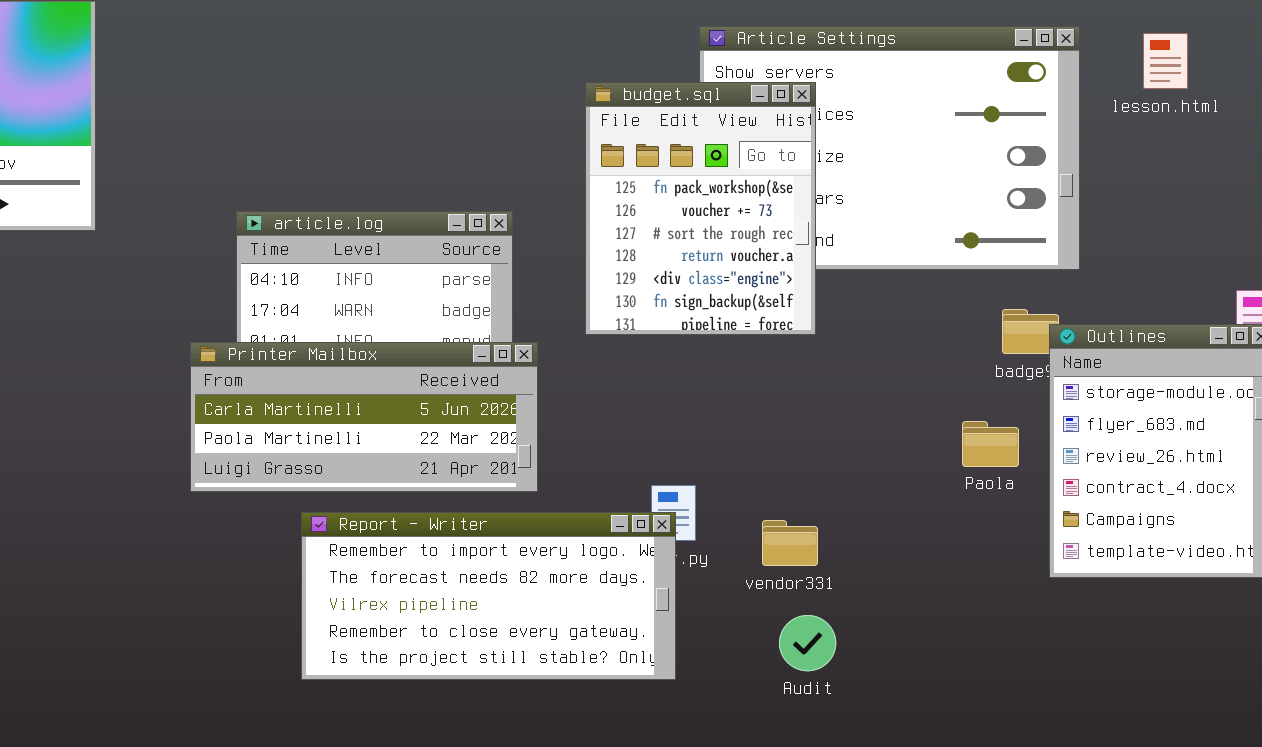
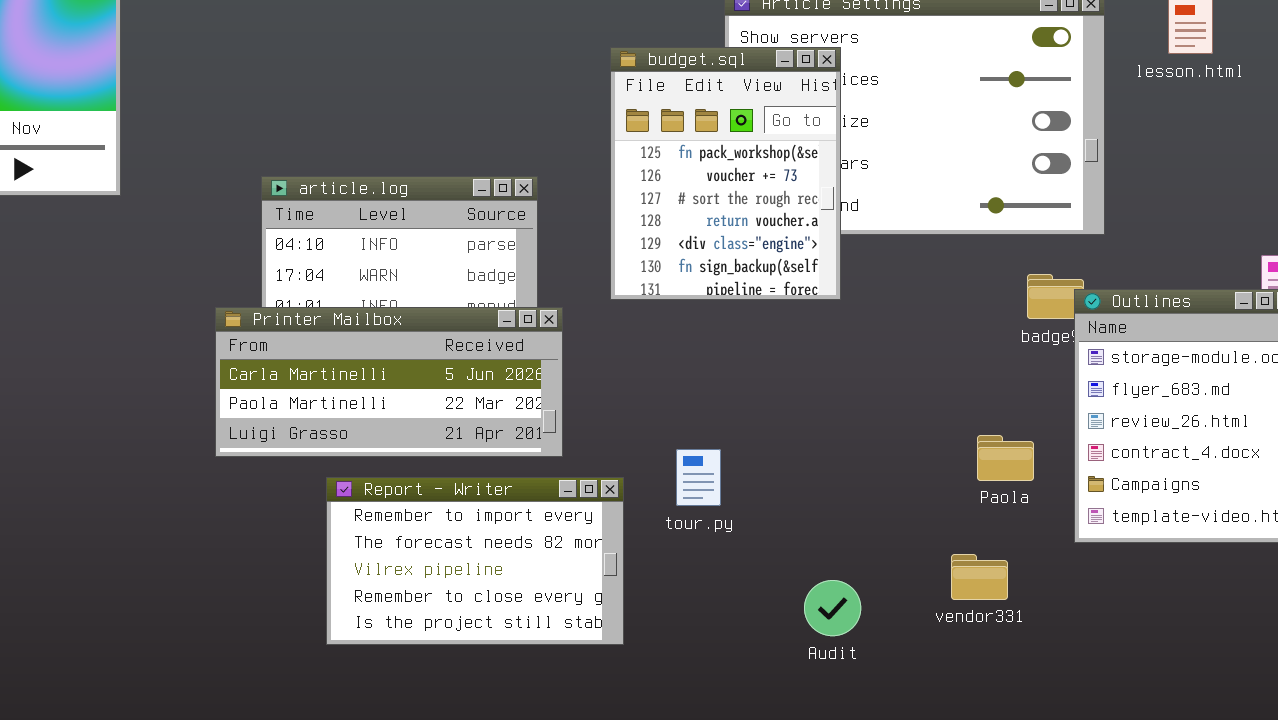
Paola: [962,421,1019,467] -> [977,435,1034,481], moved
Report - Writer: [301,512,676,680] -> [326,477,624,645], resized
vendor331: [762,520,818,566] -> [951,554,1008,600], moved

